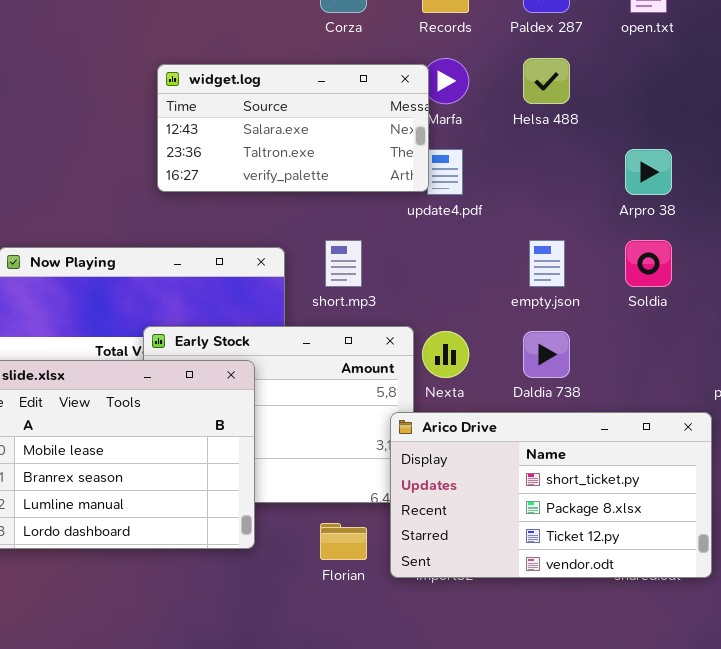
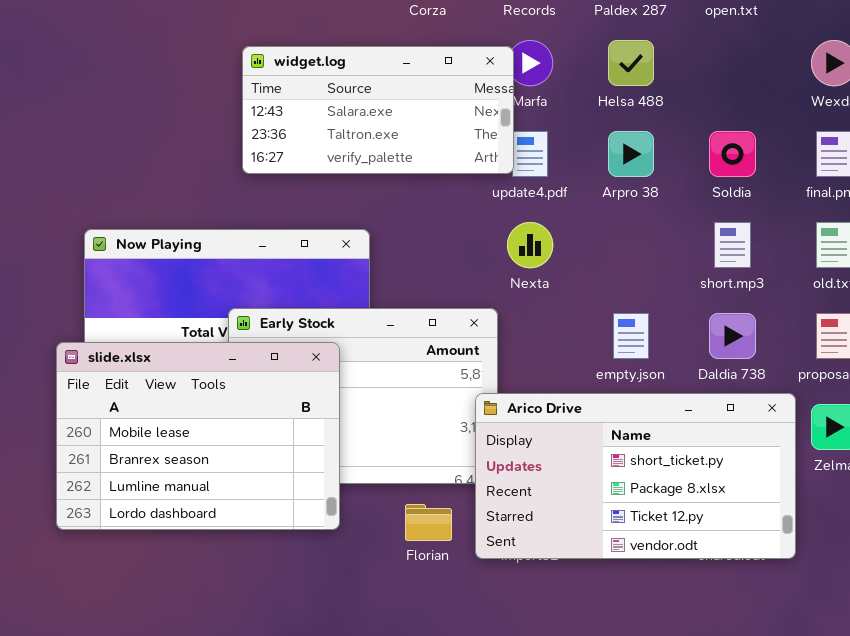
Arpro 38: [625,149,672,195] -> [608,131,654,177], moved
short.mp3: [325,240,362,287] -> [714,222,751,268], moved
empty.json: [529,240,565,287] -> [613,313,649,359], moved
Soldia: [625,240,672,287] -> [709,131,756,177], moved
Nexta: [422,331,469,378] -> [507,222,553,268], moved
Daldia 738: [523,331,570,378] -> [709,313,756,359], moved

